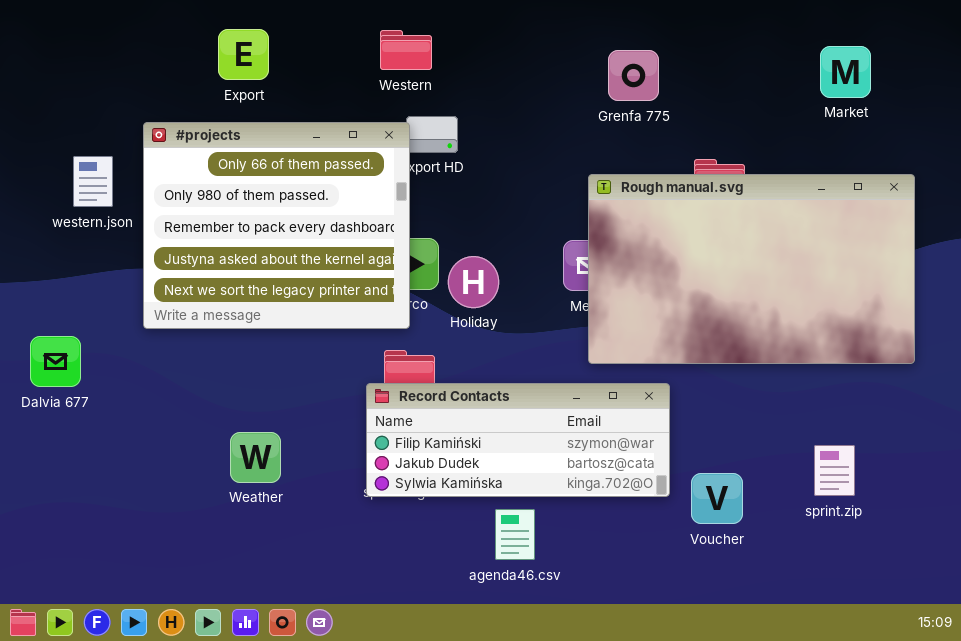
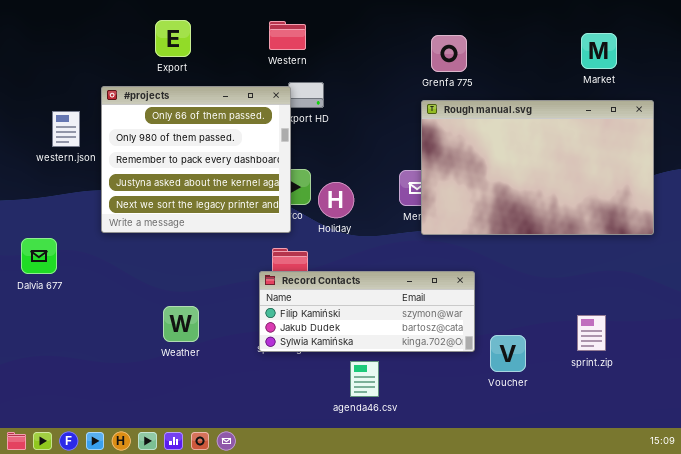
Rough manual.svg: [588,174,915,364] -> [421,100,654,235], moved

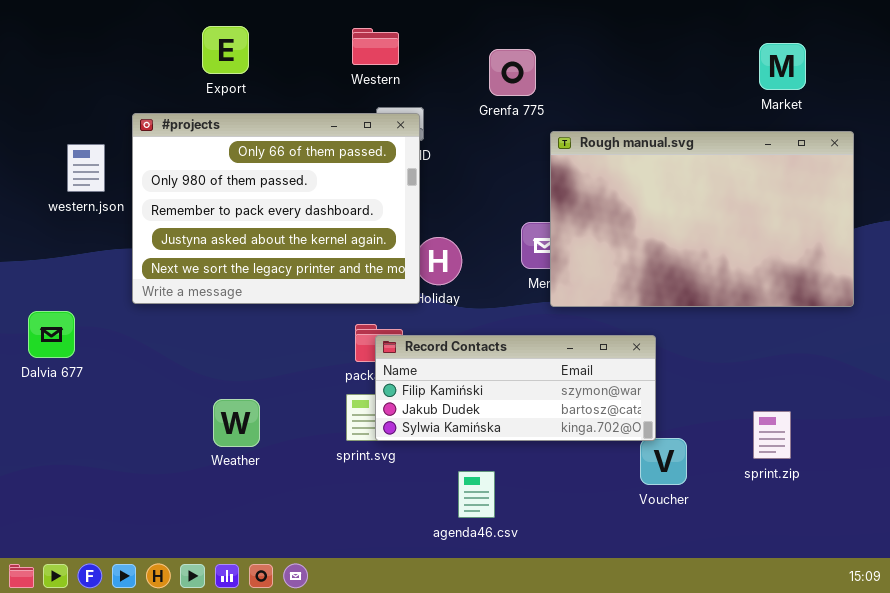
Grenfa 775: [431,35,467,72] -> [489,49,536,96], moved
#projects: [101,86,291,233] -> [132,113,420,304], resized
Record Contacts: [259,271,475,352] -> [375,335,656,441], moved

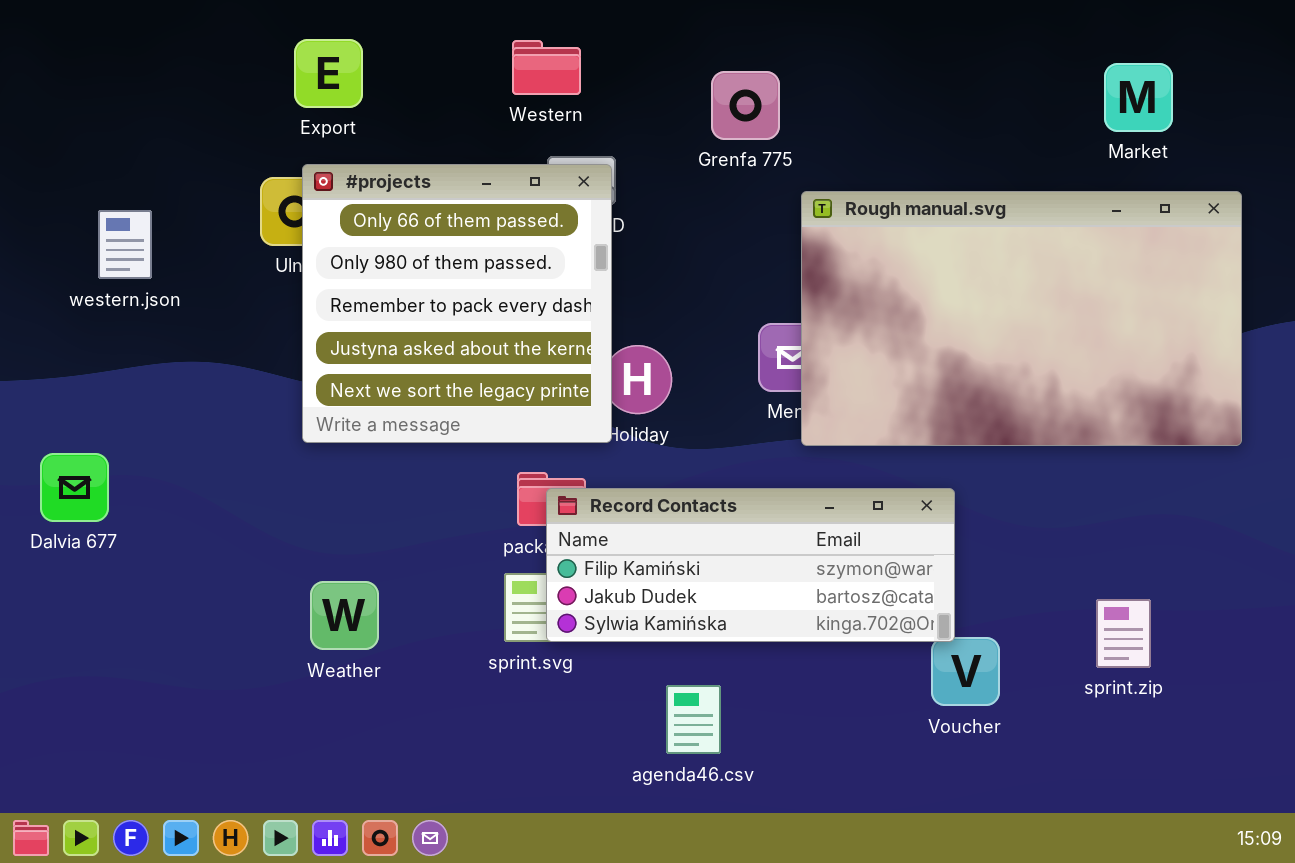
#projects: [132,113,420,304] -> [302,164,612,443], resized

